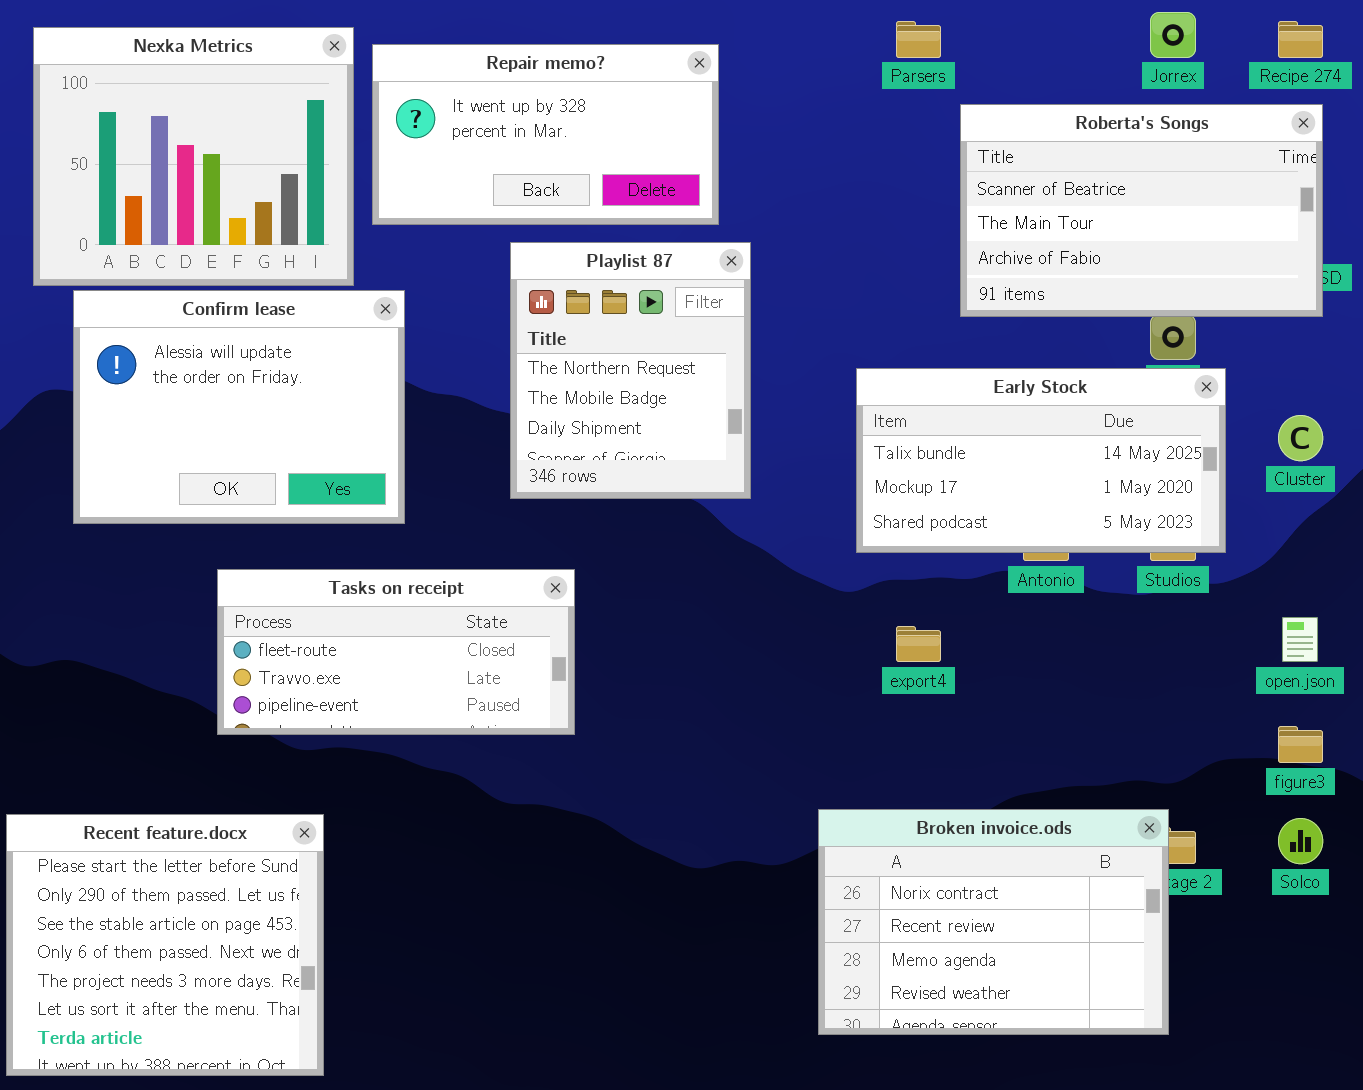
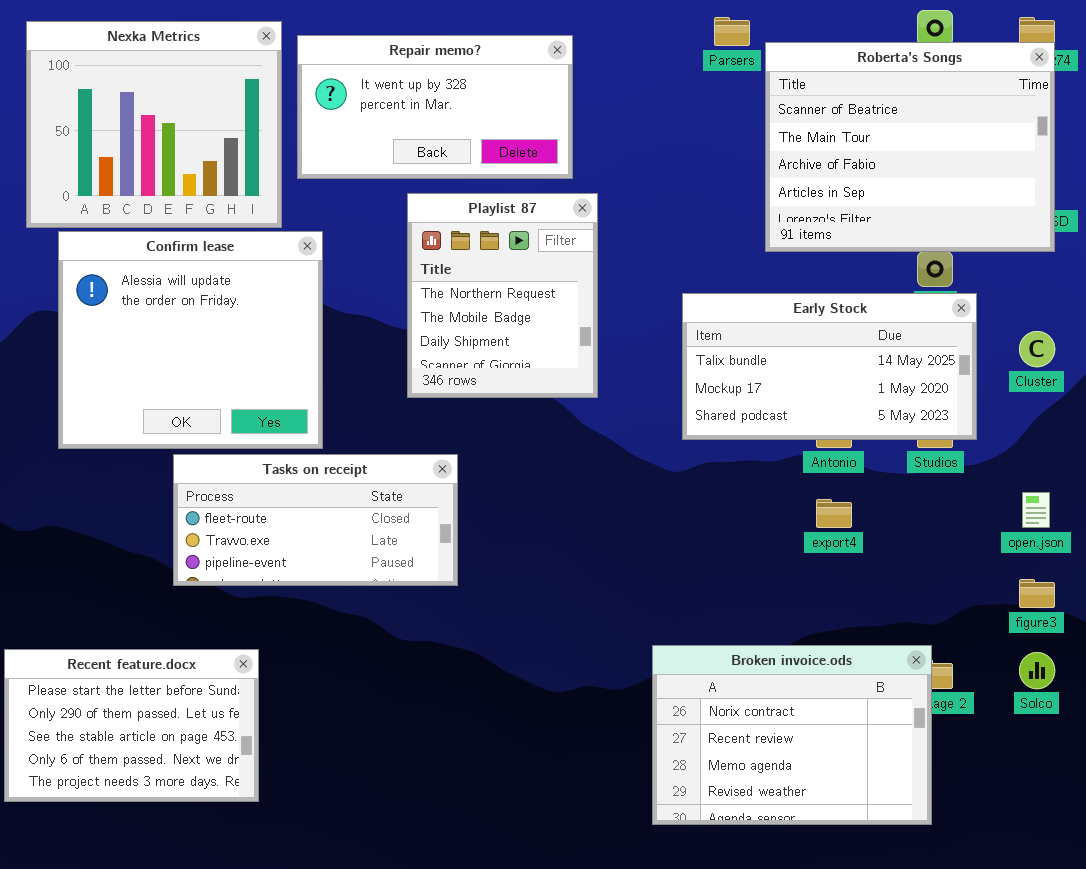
Roberta's Songs: [960,104,1323,317] -> [765,42,1055,252], resized
Confirm lease: [73,290,405,524] -> [58,231,323,449], resized
export4: [896,626,941,662] -> [816,499,852,528], moved
Recent feature.docx: [6,814,324,1076] -> [4,649,259,802], resized

